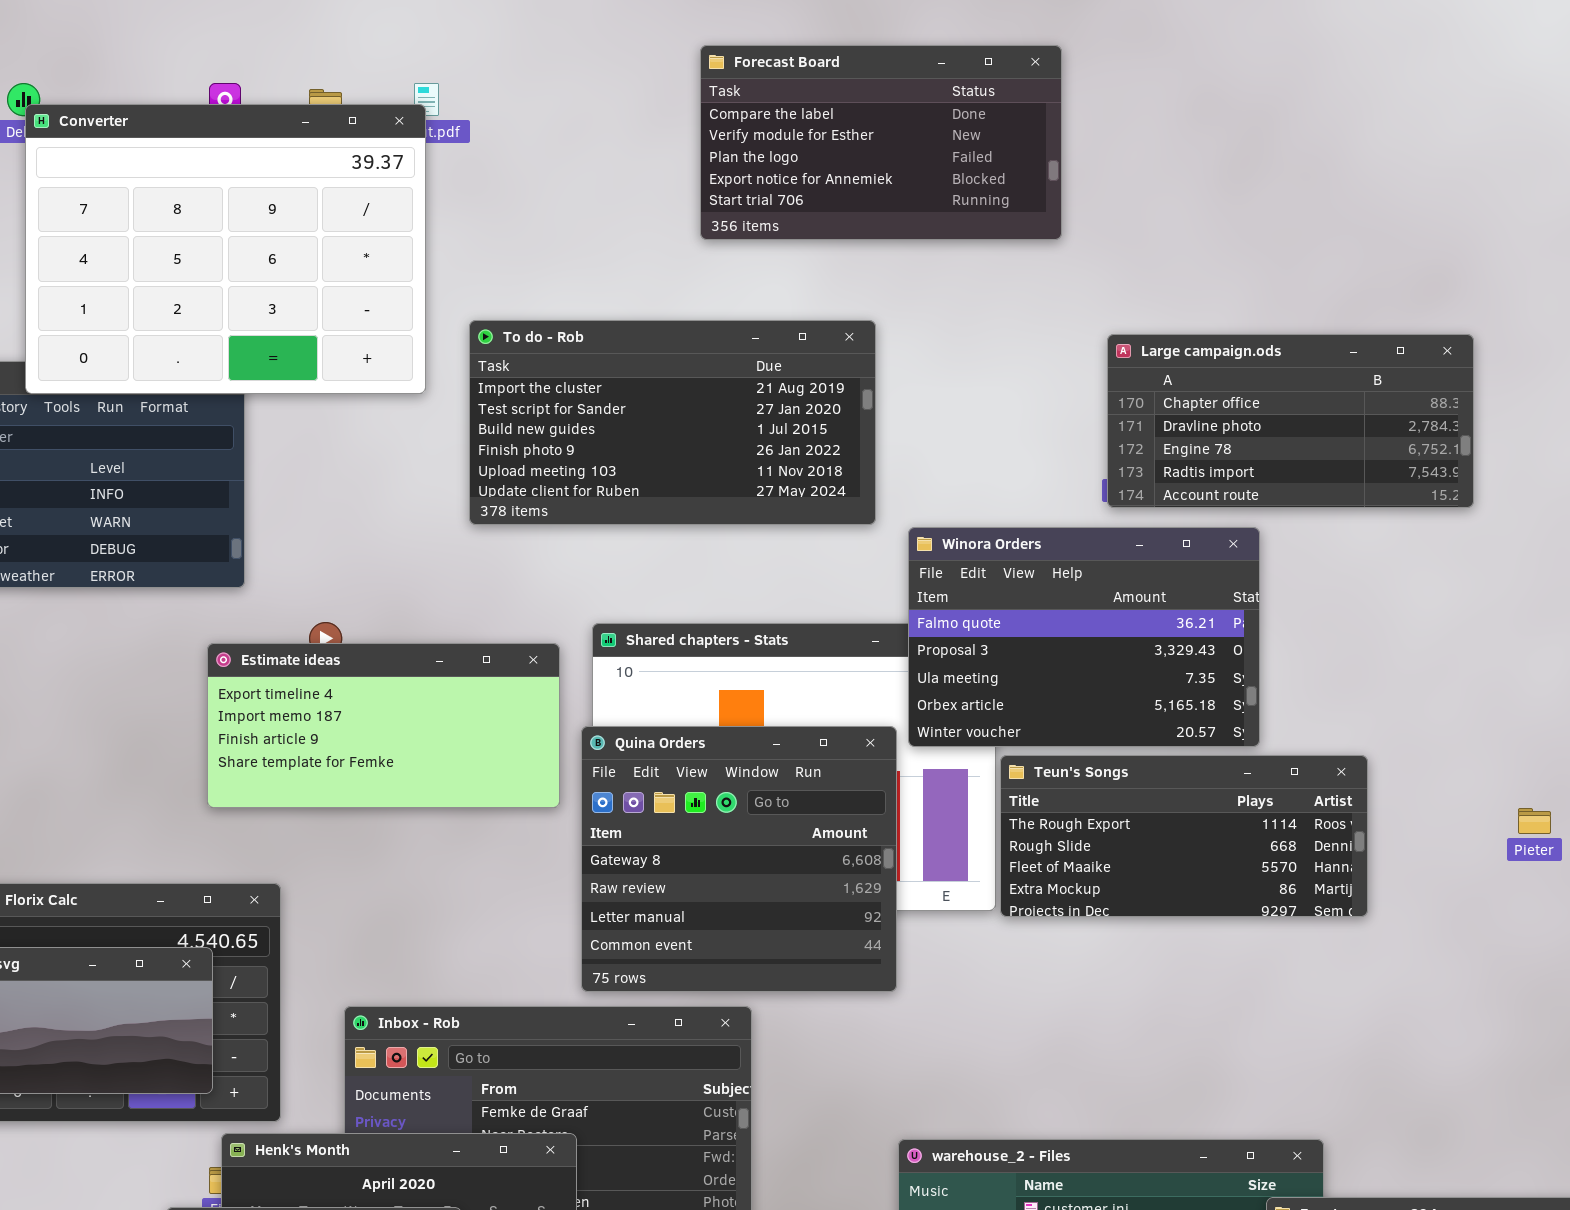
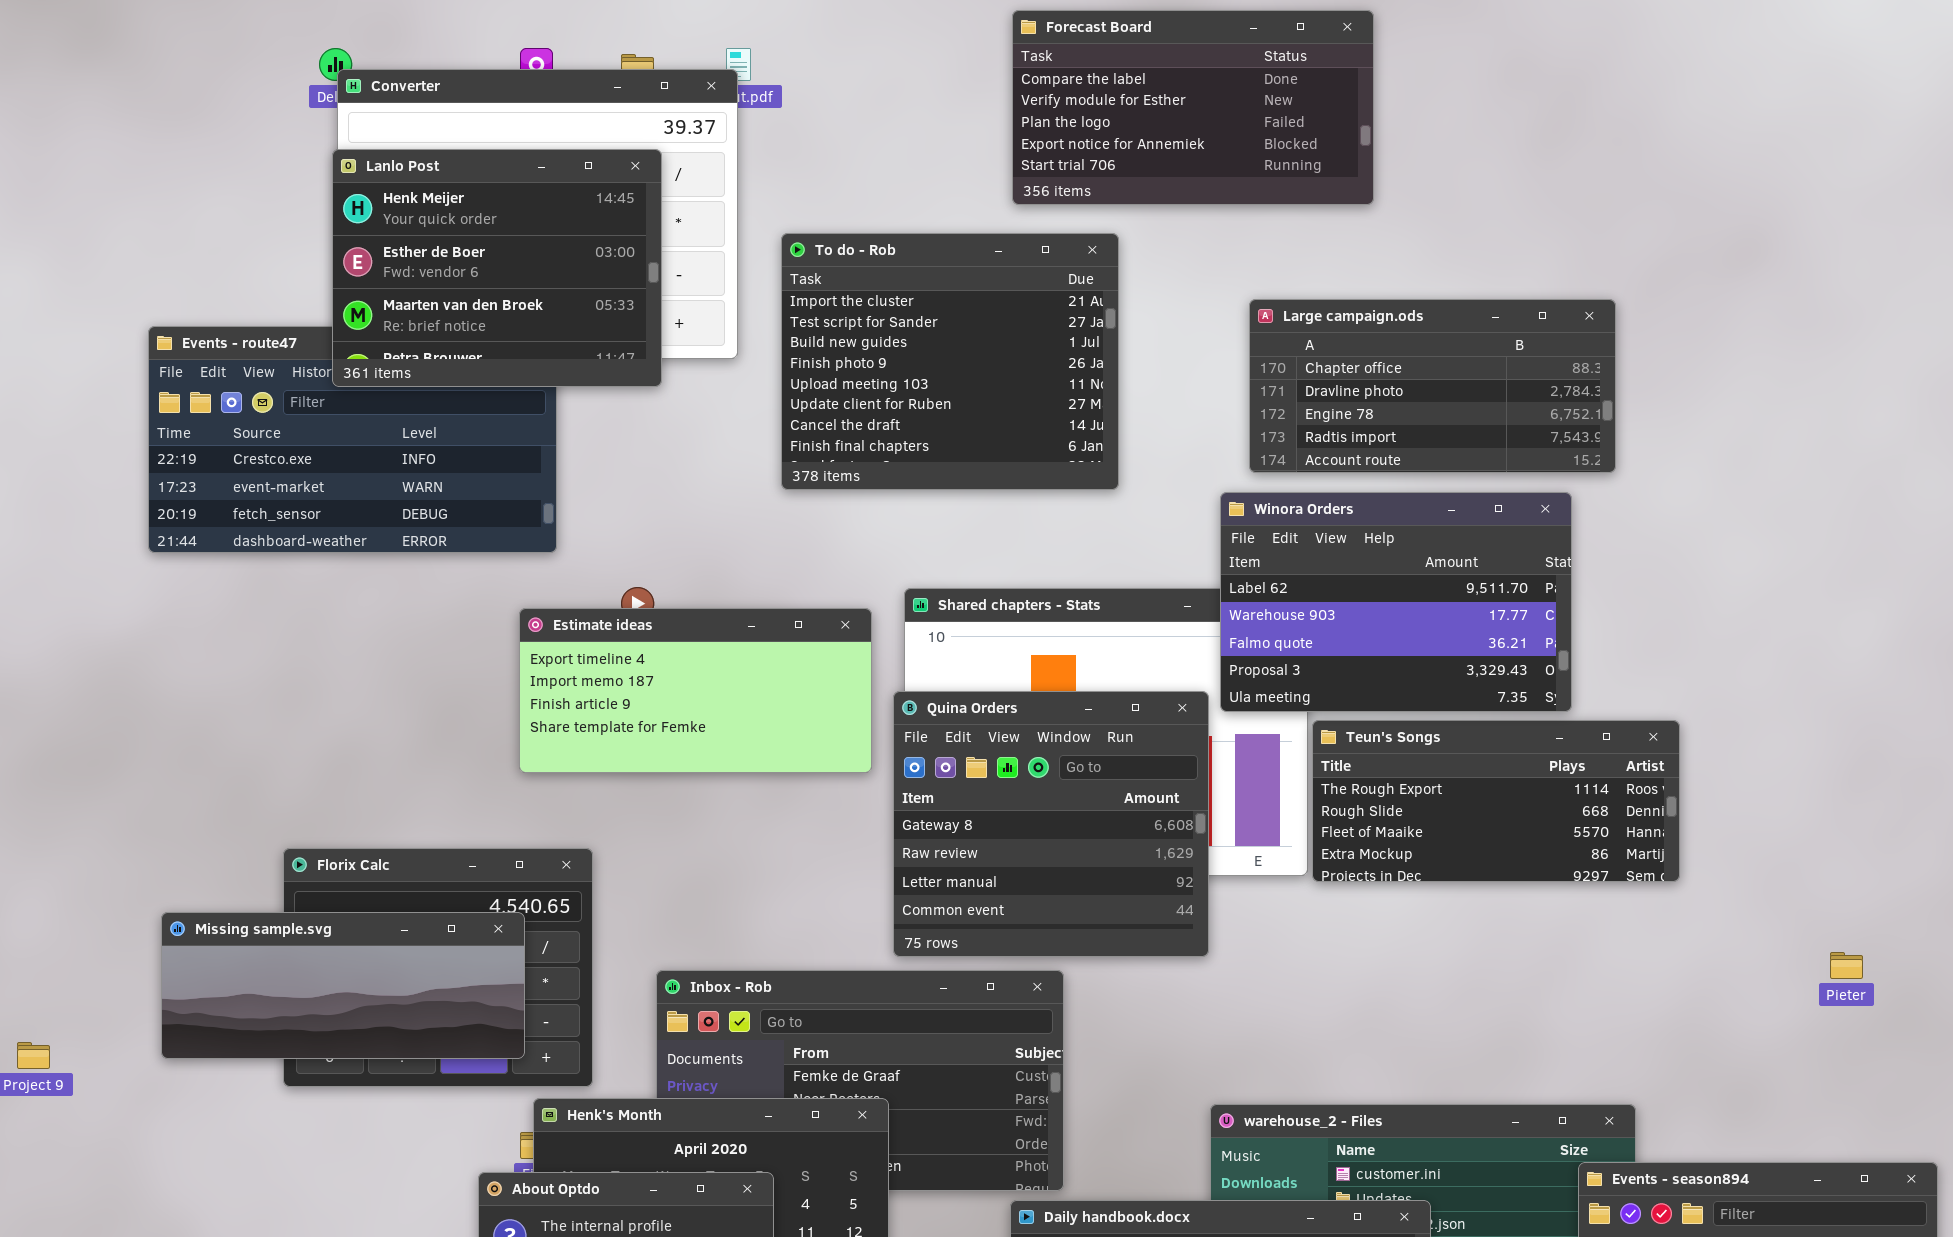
Lanlo Post: none -> [332,149,662,387], opened
To do - Rob: [469,320,876,525] -> [781,233,1119,490], resized
Large campaign.ods: [1107,334,1474,508] -> [1249,299,1616,473], moved
Winora Orders: [908,527,1260,747] -> [1220,492,1572,712], scrolled up 2 rows
Pieter: [1518,808,1551,834] -> [1830,952,1863,979], moved

